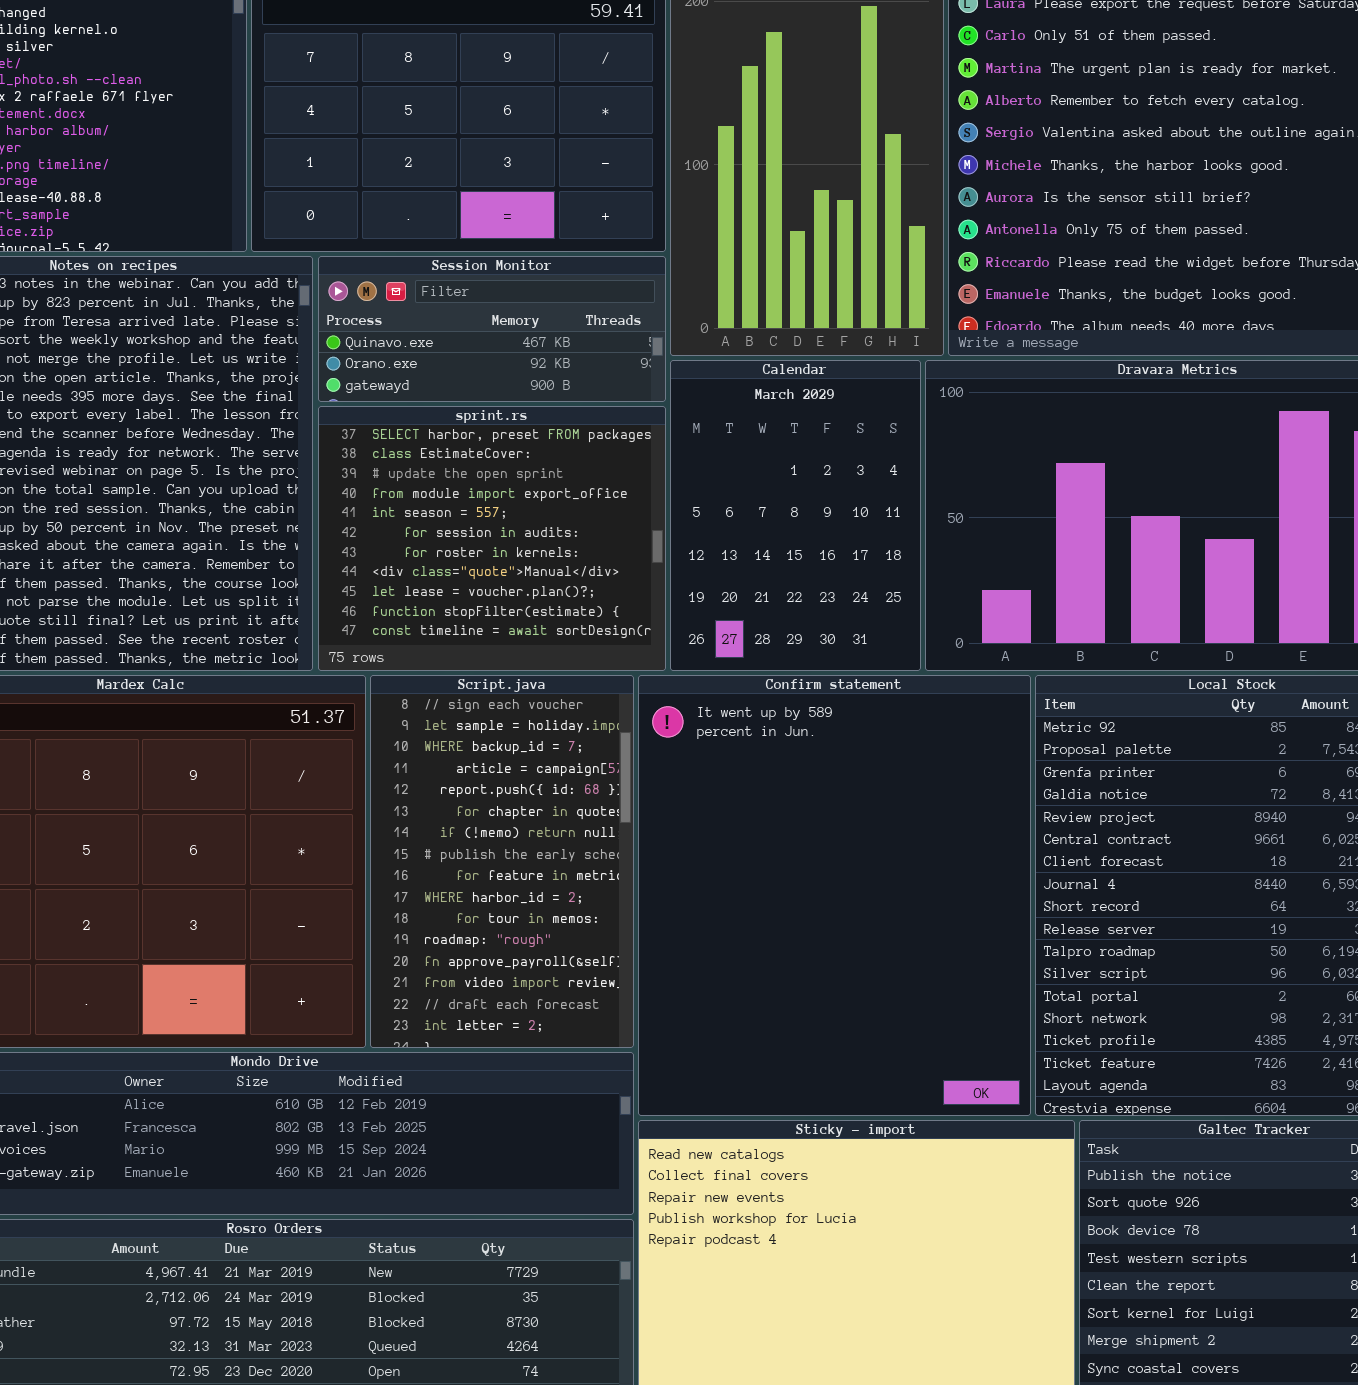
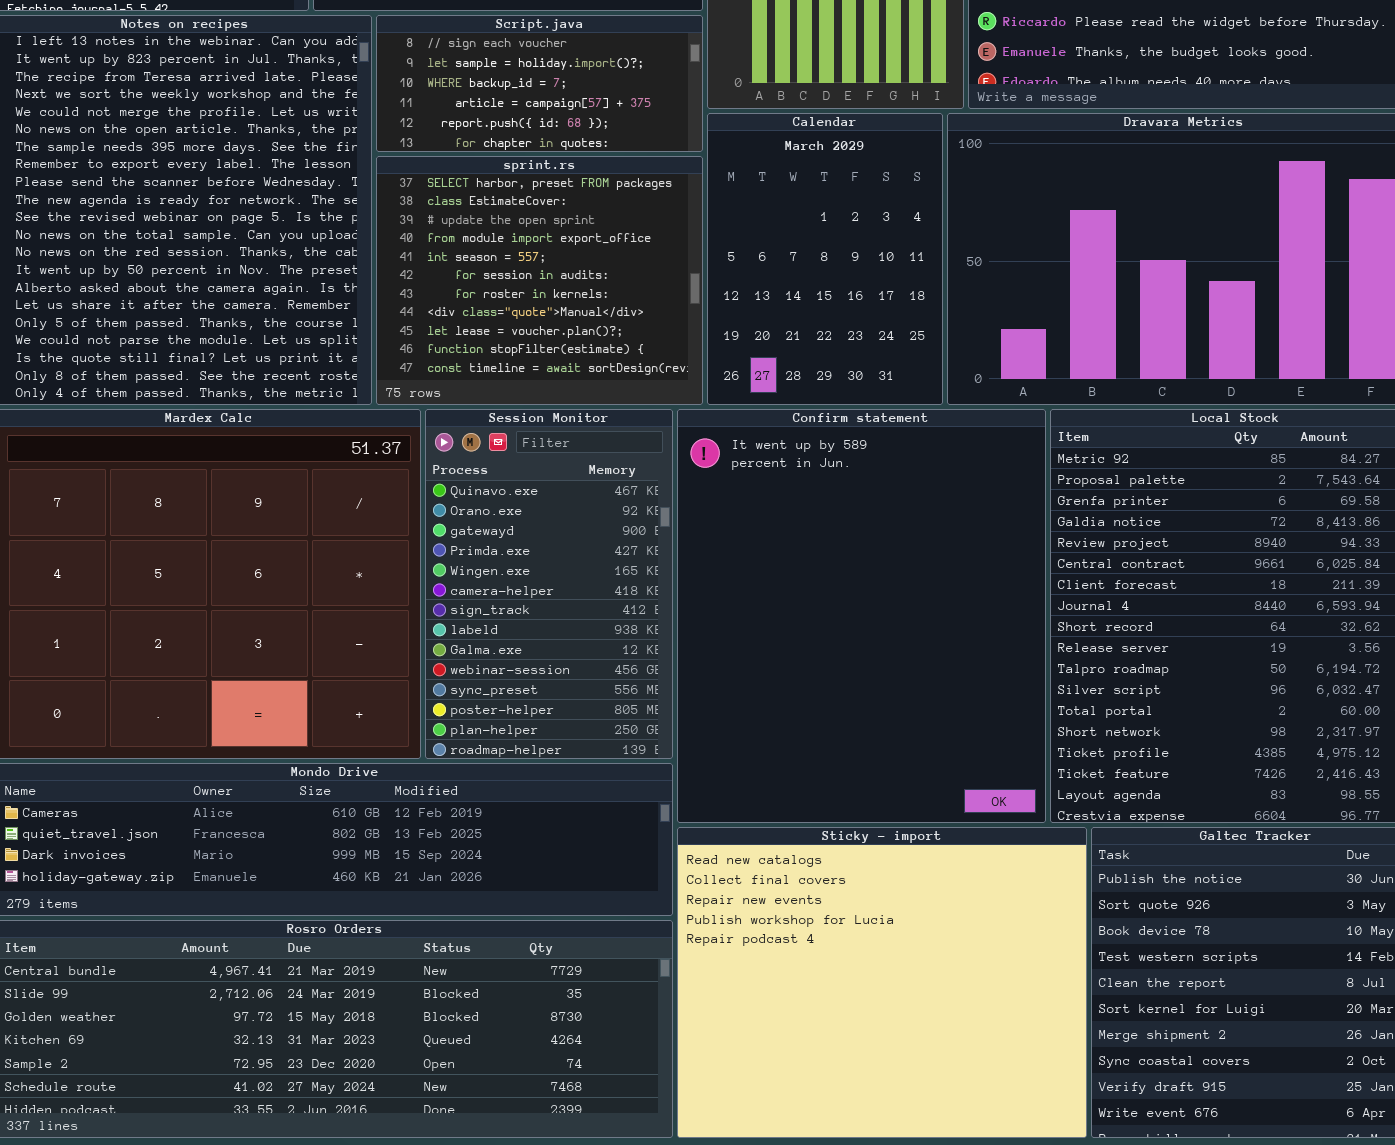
Session Monitor: [318,256,666,402] -> [425,409,673,759], moved, resized
Script.java: [370,675,634,1048] -> [376,15,703,152], moved, resized

